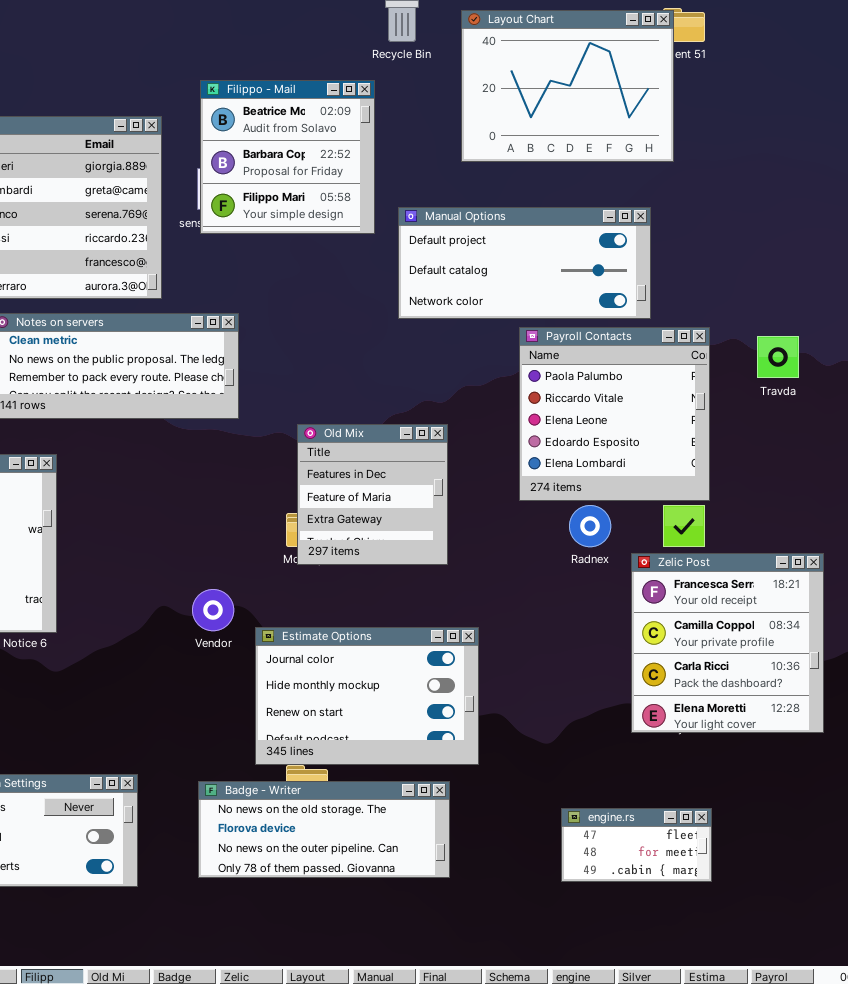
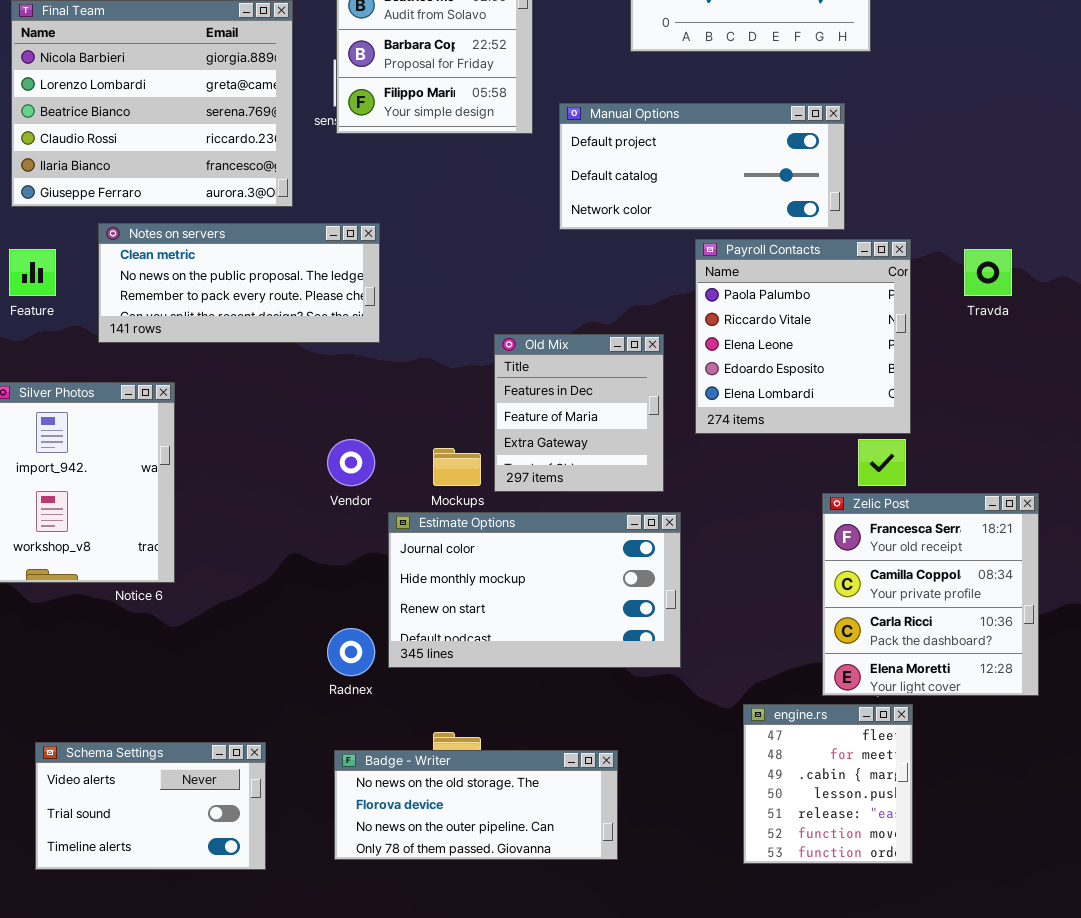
Old Mix: [297,424,448,565] -> [494,334,664,492], moved
Radnex: [569,505,611,547] -> [327,628,375,676], moved
Vendor: [192,589,234,631] -> [327,439,375,486], moved
Estimate Options: [255,627,479,765] -> [388,512,681,668], moved, resized
engine.rs: [561,808,712,882] -> [743,704,913,864], resized

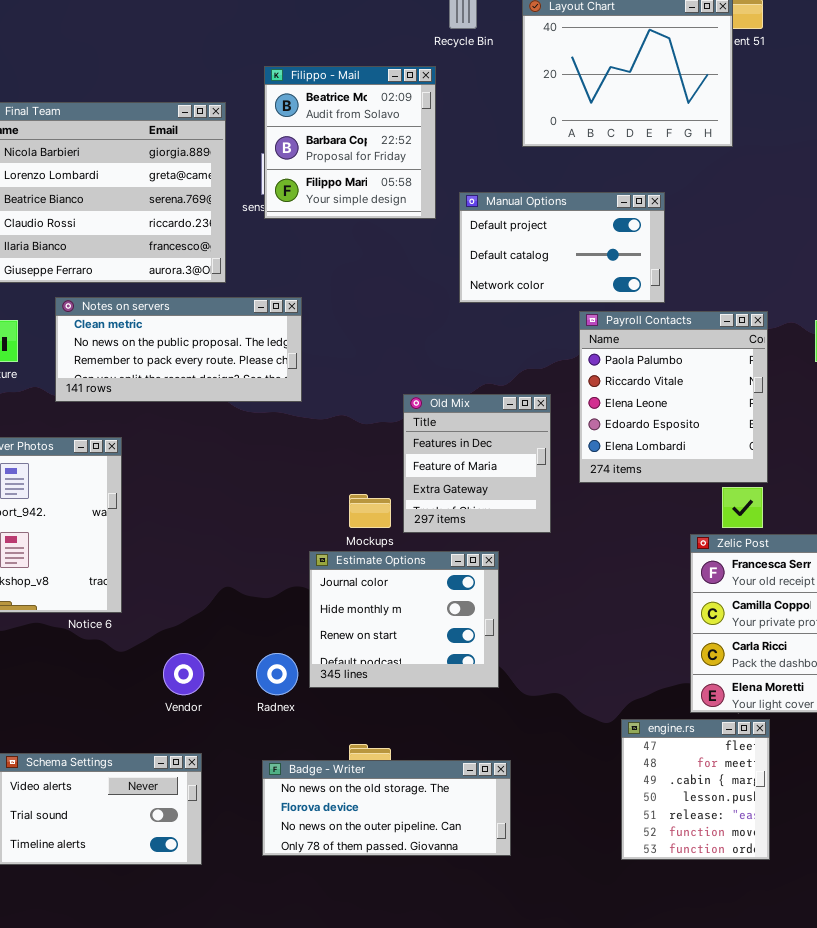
Manual Options: [559,103,845,230] -> [459,192,665,303], resized
Vendor: [327,439,375,486] -> [163,653,204,695], moved
Estimate Options: [388,512,681,668] -> [309,551,499,688], resized

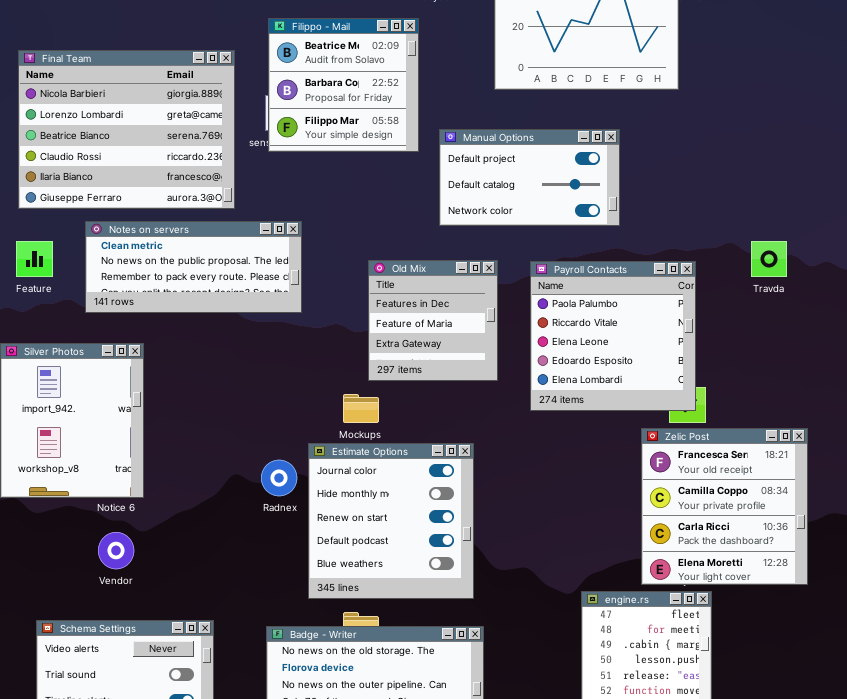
Payroll Contacts: [579,311,768,483] -> [530,261,696,411], moved
Old Mix: [403,394,551,533] -> [368,260,498,381], moved
Estimate Options: [309,551,499,688] -> [308,443,474,599], resized
Vendor: [163,653,204,695] -> [98,532,134,569], moved
Radnex: [256,653,298,695] -> [261,460,297,496], moved

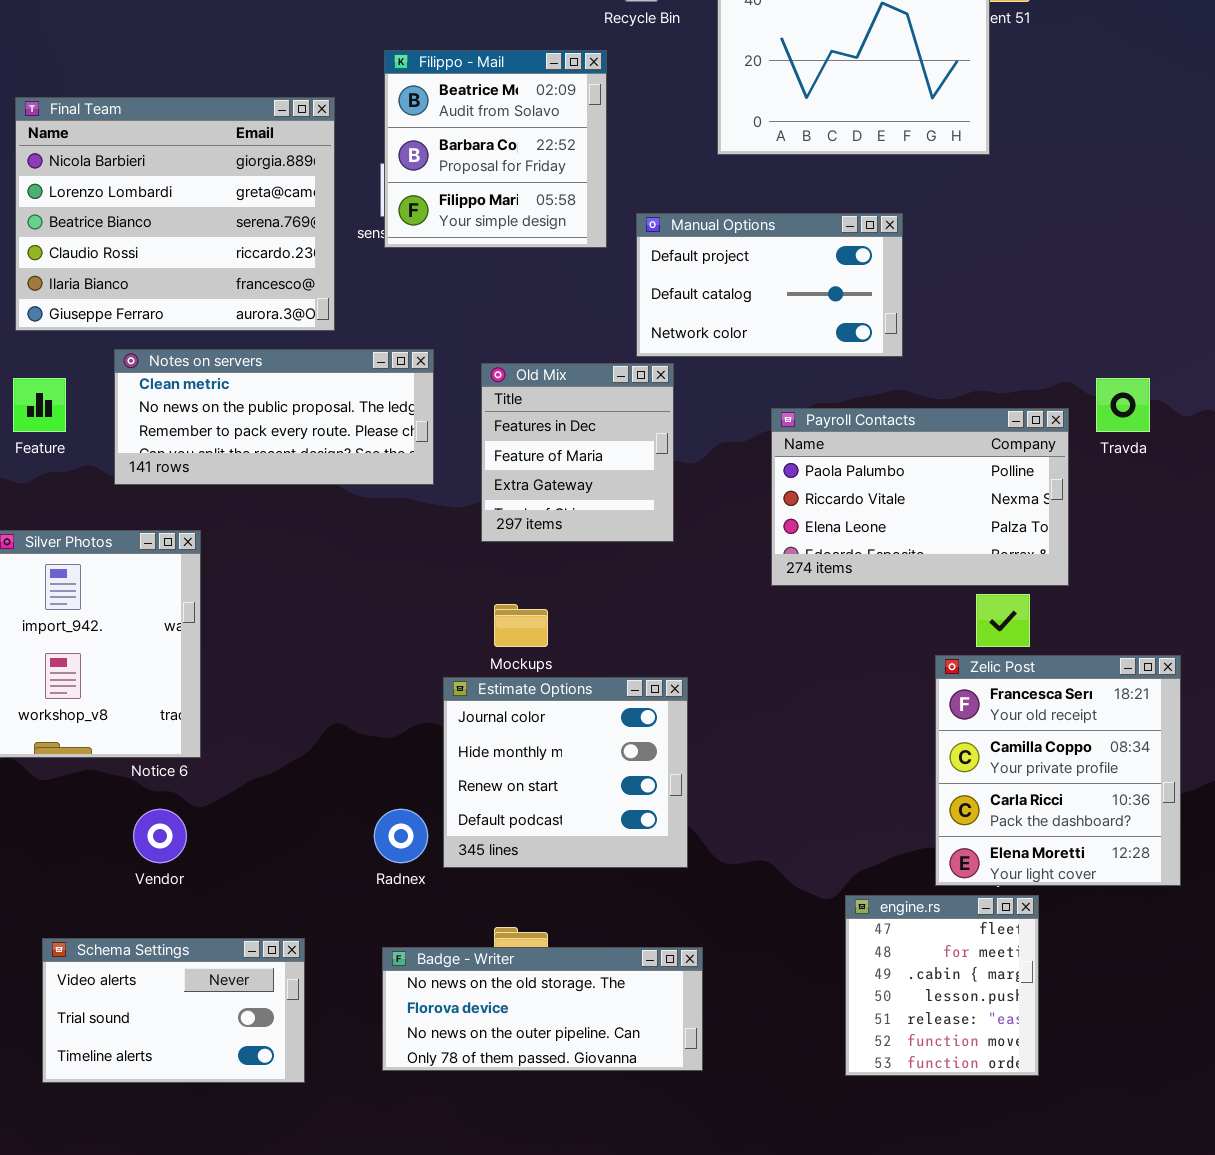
Old Mix: [368,260,498,381] -> [481,363,674,542], moved
Payroll Contacts: [530,261,696,411] -> [771,408,1069,586], resized
Estimate Options: [308,443,474,599] -> [443,677,688,868], resized
Radnex: [261,460,297,496] -> [374,809,428,863], moved

